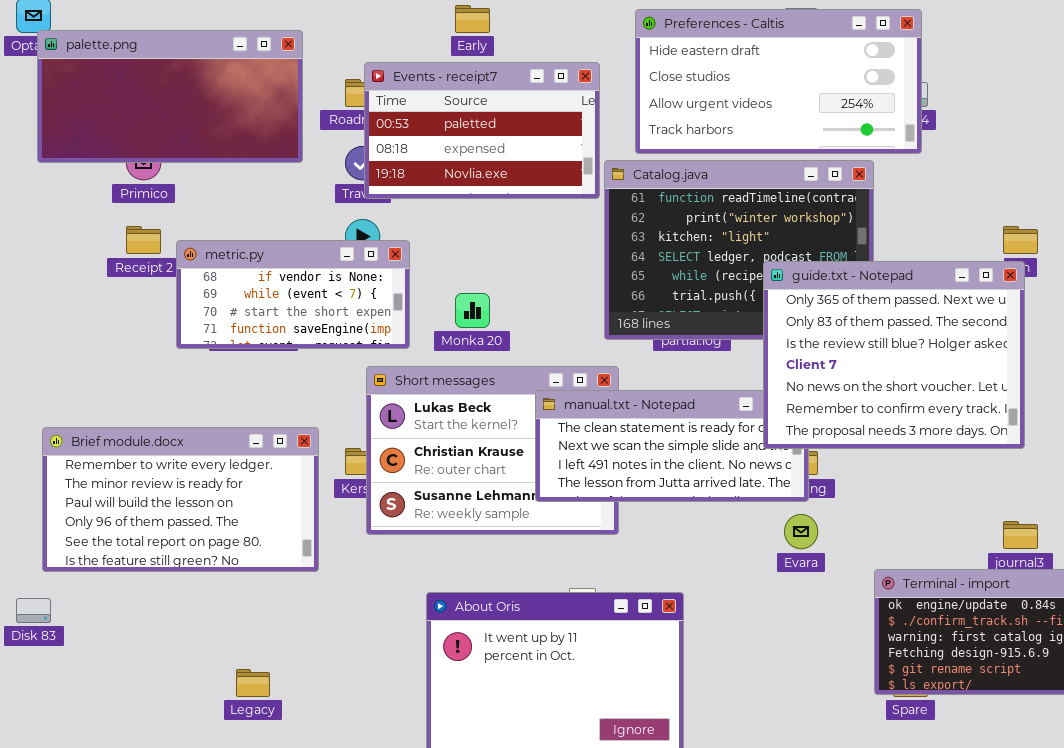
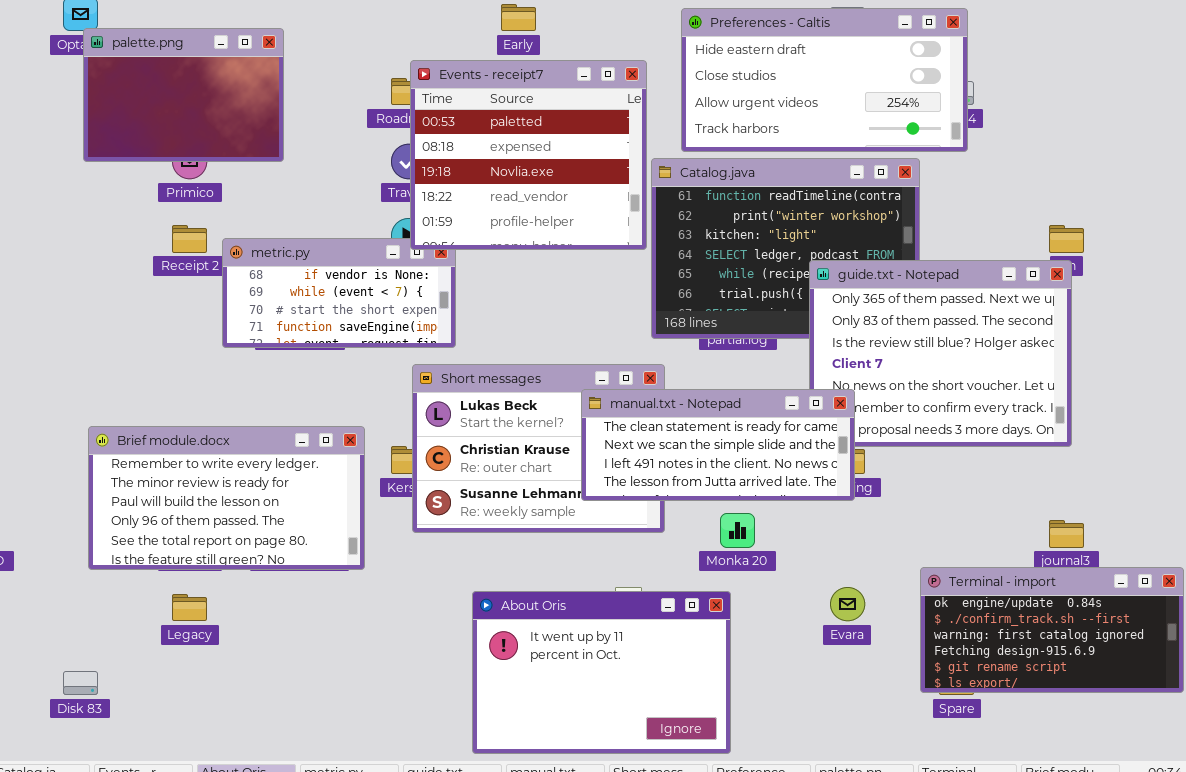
palette.png: [37,30,303,163] -> [83,28,284,162], resized
Events - receipt7: [364,62,600,199] -> [410,60,647,250], resized
Monka 20: [455,293,490,328] -> [720,513,755,548], moved
manual.txt - Notepad: [535,390,809,502] -> [581,389,855,501], raised
Evara: [784,514,818,549] -> [830,587,865,621], moved
Disk 83: [16,598,51,623] -> [63,671,98,695], moved
Legacy: [236,669,270,697] -> [172,594,207,621], moved

